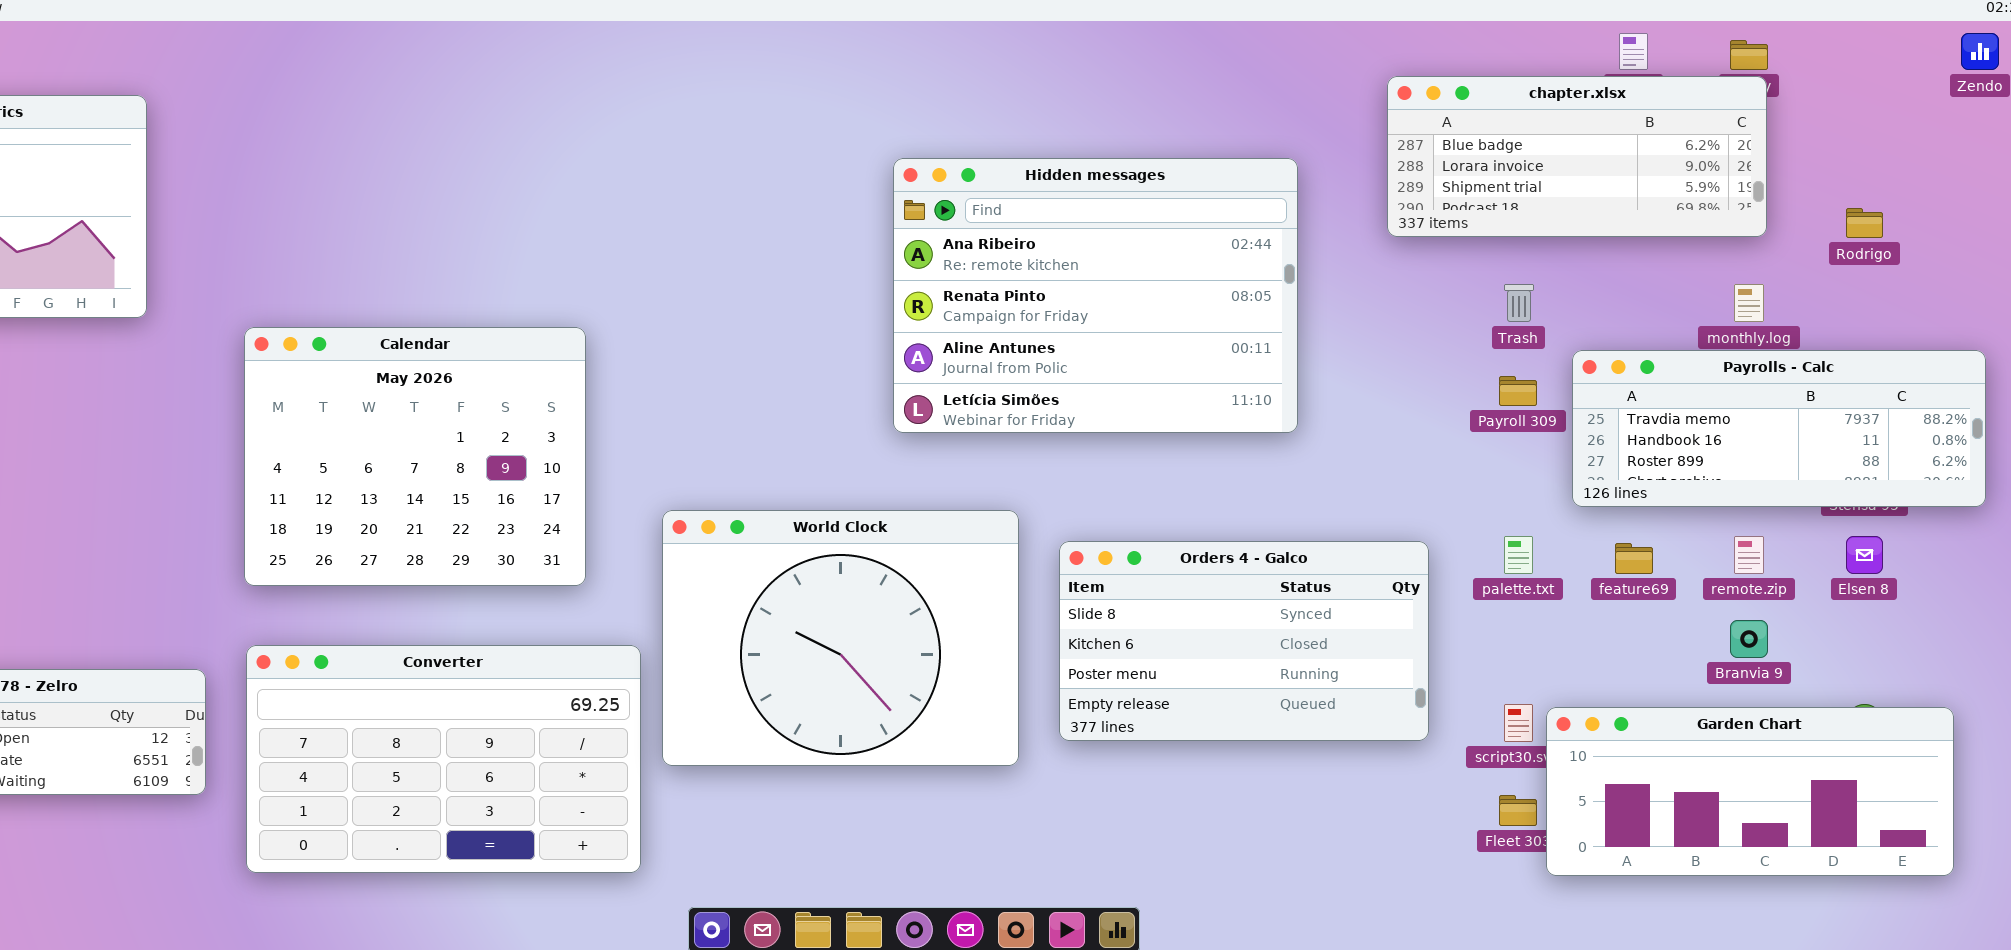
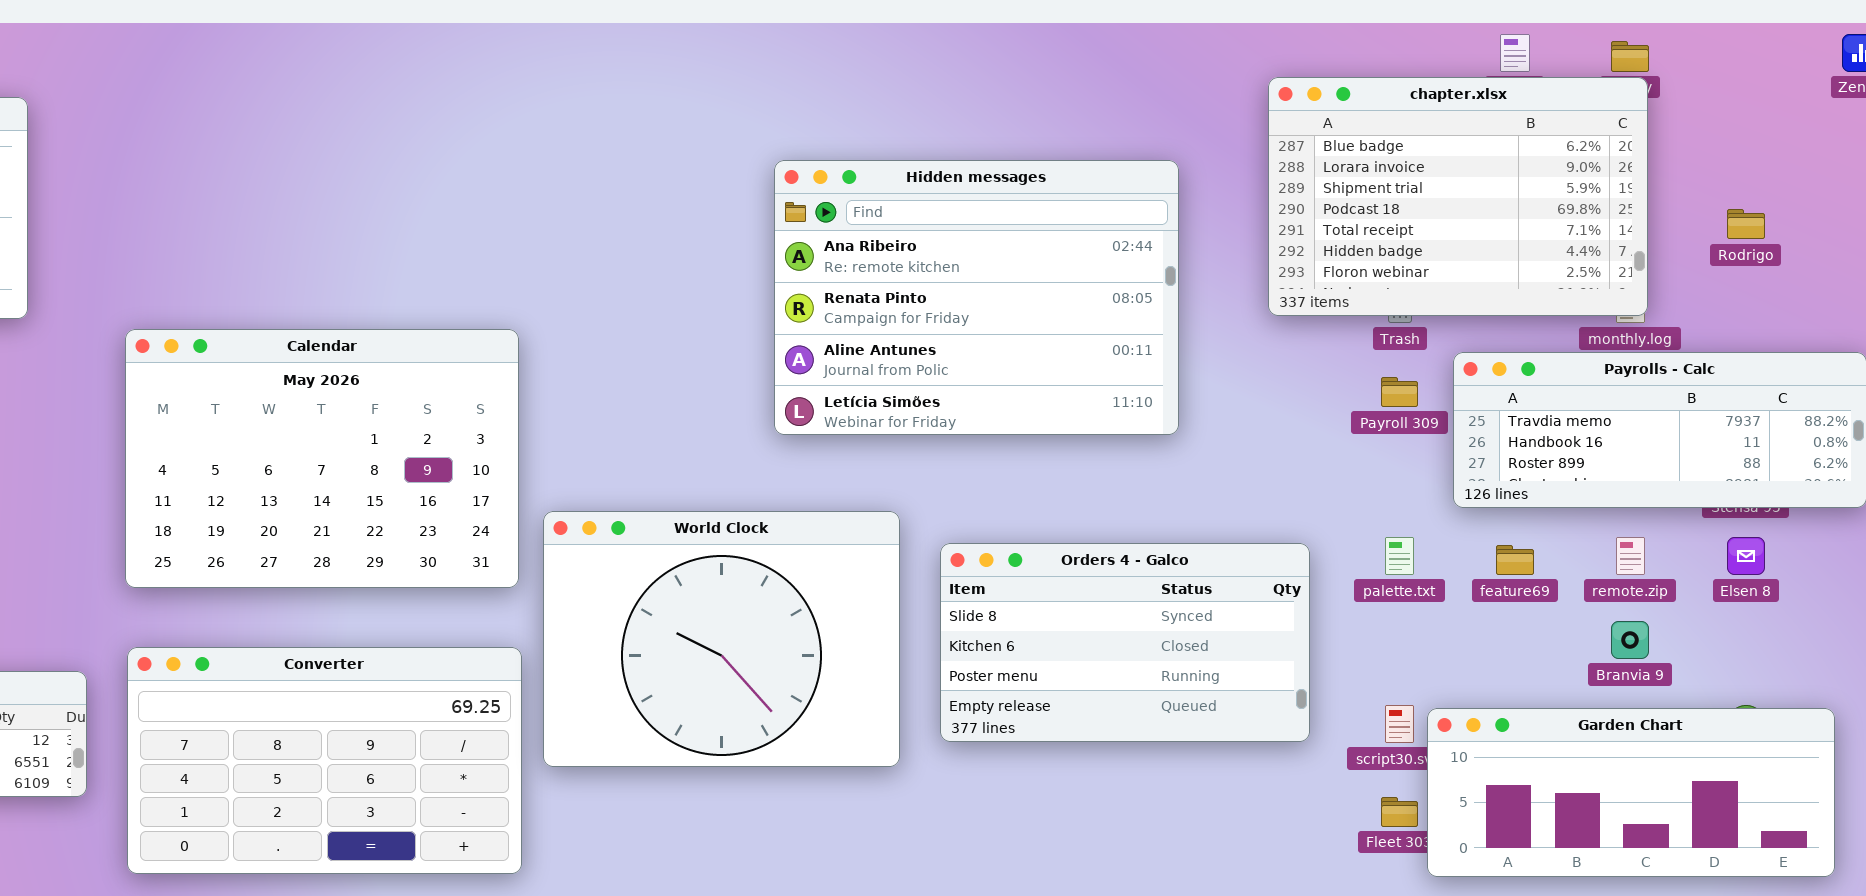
chapter.xlsx: [1387,76,1767,237] -> [1268,77,1648,316], resized
Calendar: [244,327,586,586] -> [125,329,519,588], resized

